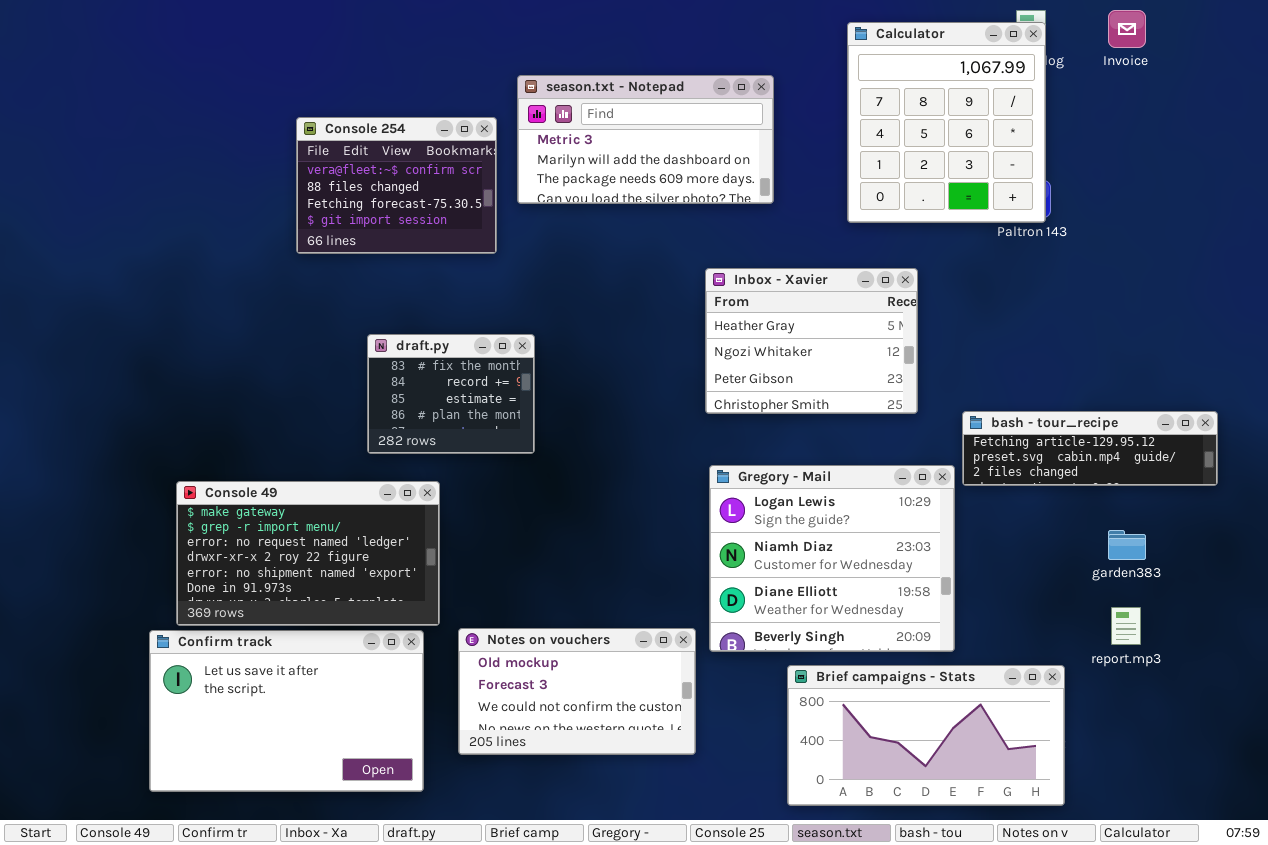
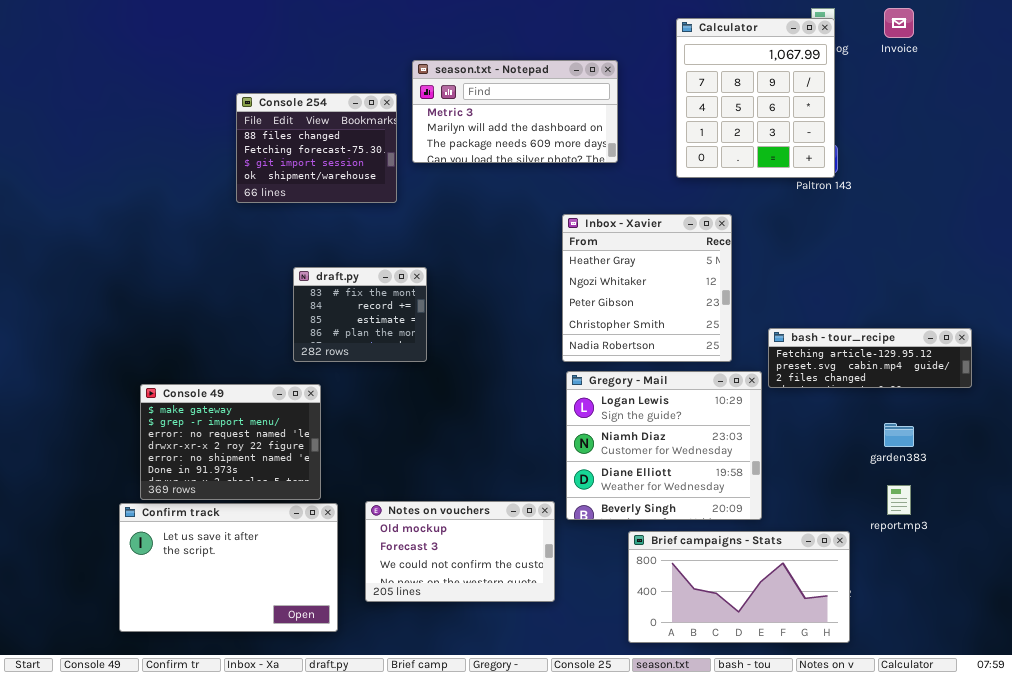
Console 254: [296,117,497,254] -> [236,93,397,203], scrolled down 1 row
Inbox - Xavier: [705,268,918,414] -> [562,214,732,362], resized
Console 49: [176,481,440,626] -> [140,384,321,500], resized

